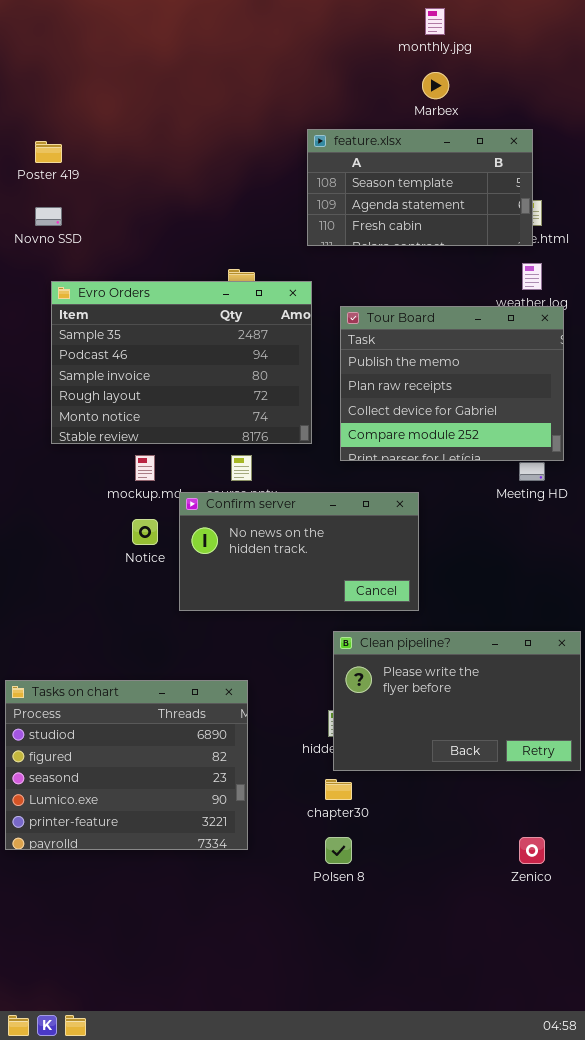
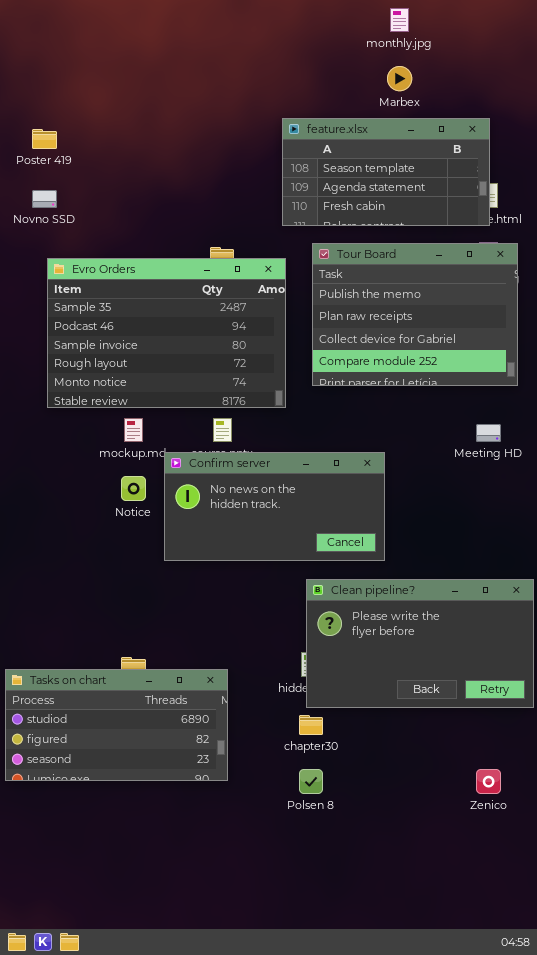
Tour Board: [340,306,564,461] -> [312,243,518,386], moved
Tasks on chart: [5,680,248,850] -> [5,669,228,781], resized

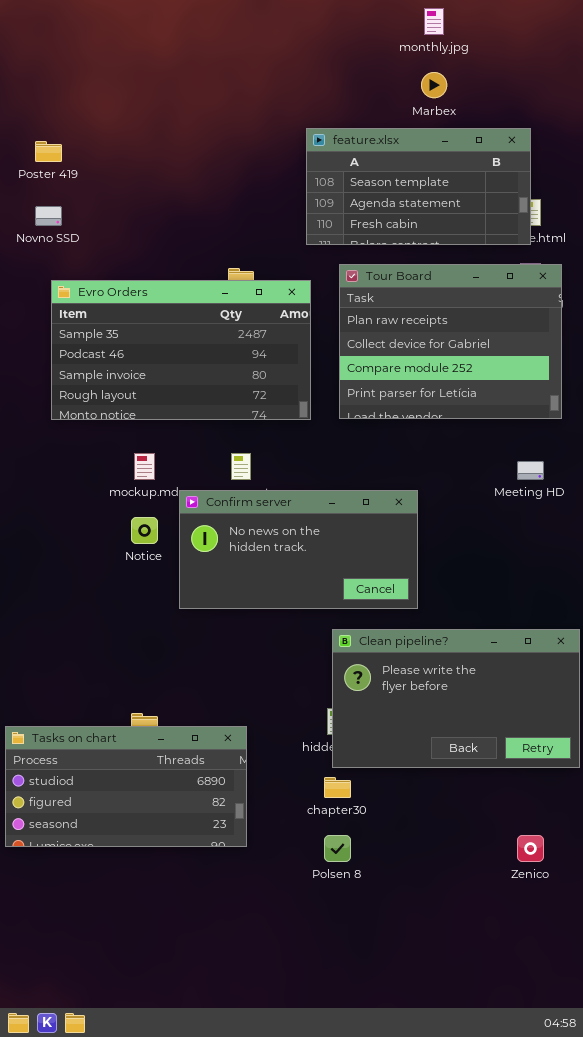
Tour Board: [312,243,518,386] -> [339,264,562,419], scrolled down 1 row
Evro Orders: [47,258,286,408] -> [51,280,311,420], resized

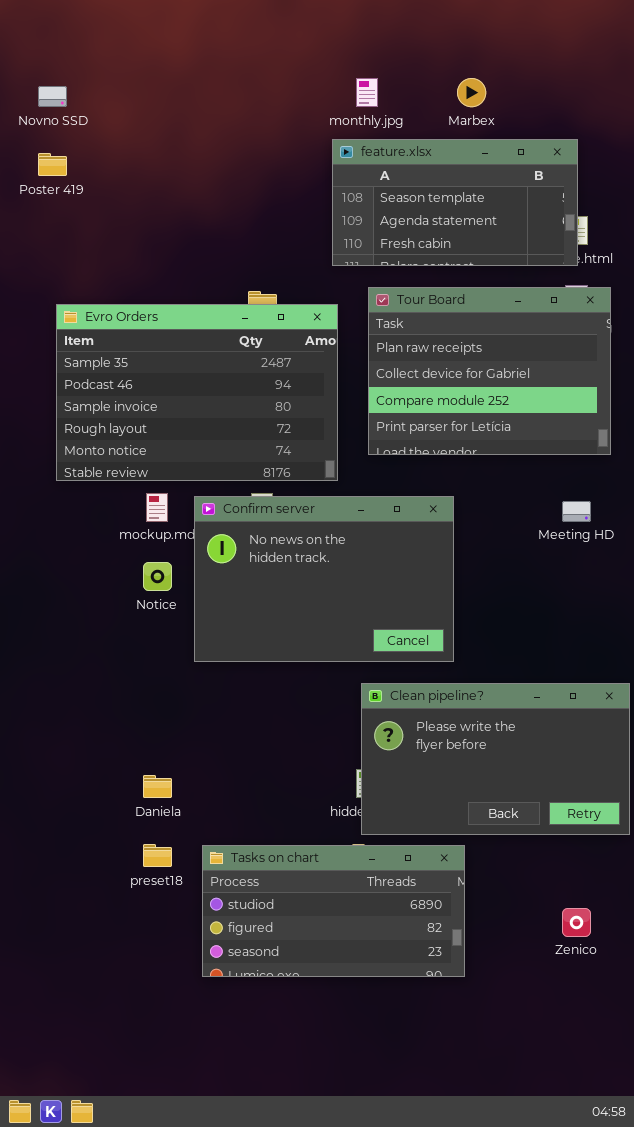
monthly.jpg: [424,8,444,35] -> [356,78,378,107], moved
Novno SSD: [35,206,62,226] -> [38,86,67,107], moved
Evro Orders: [51,280,311,420] -> [56,304,338,481], resized
Confirm server: [179,490,418,609] -> [194,496,454,662], resized
Tasks on chart: [5,726,247,847] -> [202,845,465,977], moved

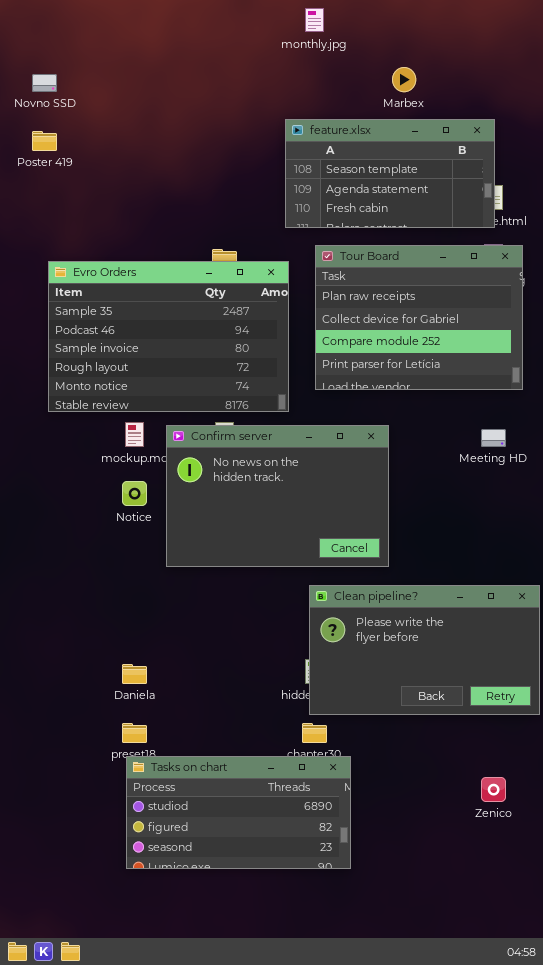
monthly.jpg: [356,78,378,107] -> [305,8,324,32], moved
Tasks on chart: [202,845,465,977] -> [126,756,351,869], moved

